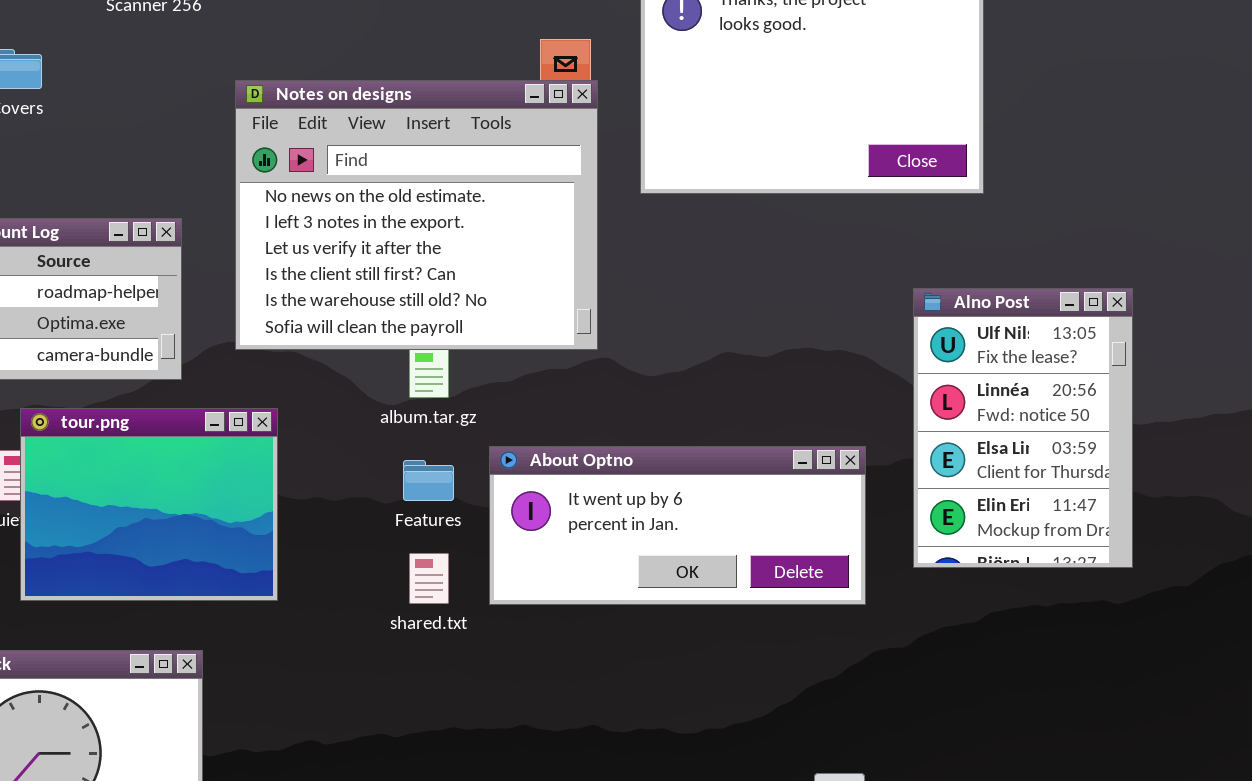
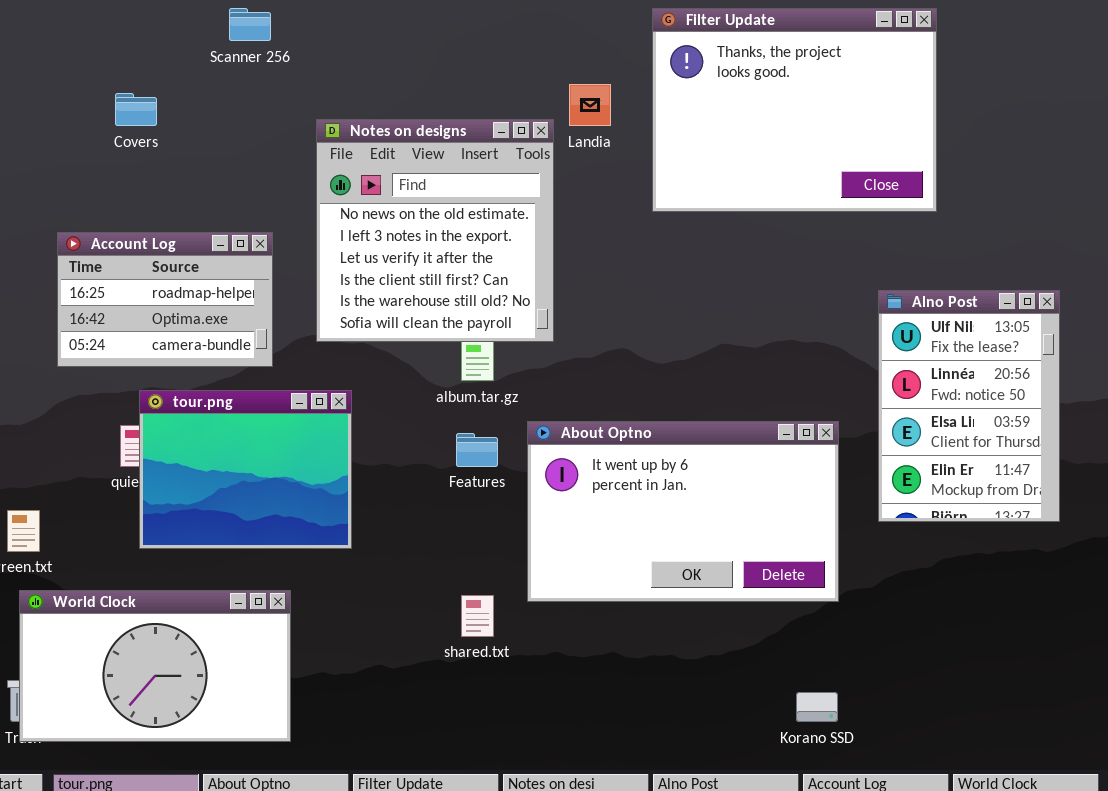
Notes on designs: [235,80,598,350] -> [316,119,554,342], resized
About Optno: [489,446,866,605] -> [527,421,839,602], resized
shared.txt: [409,553,449,604] -> [461,595,494,637], moved

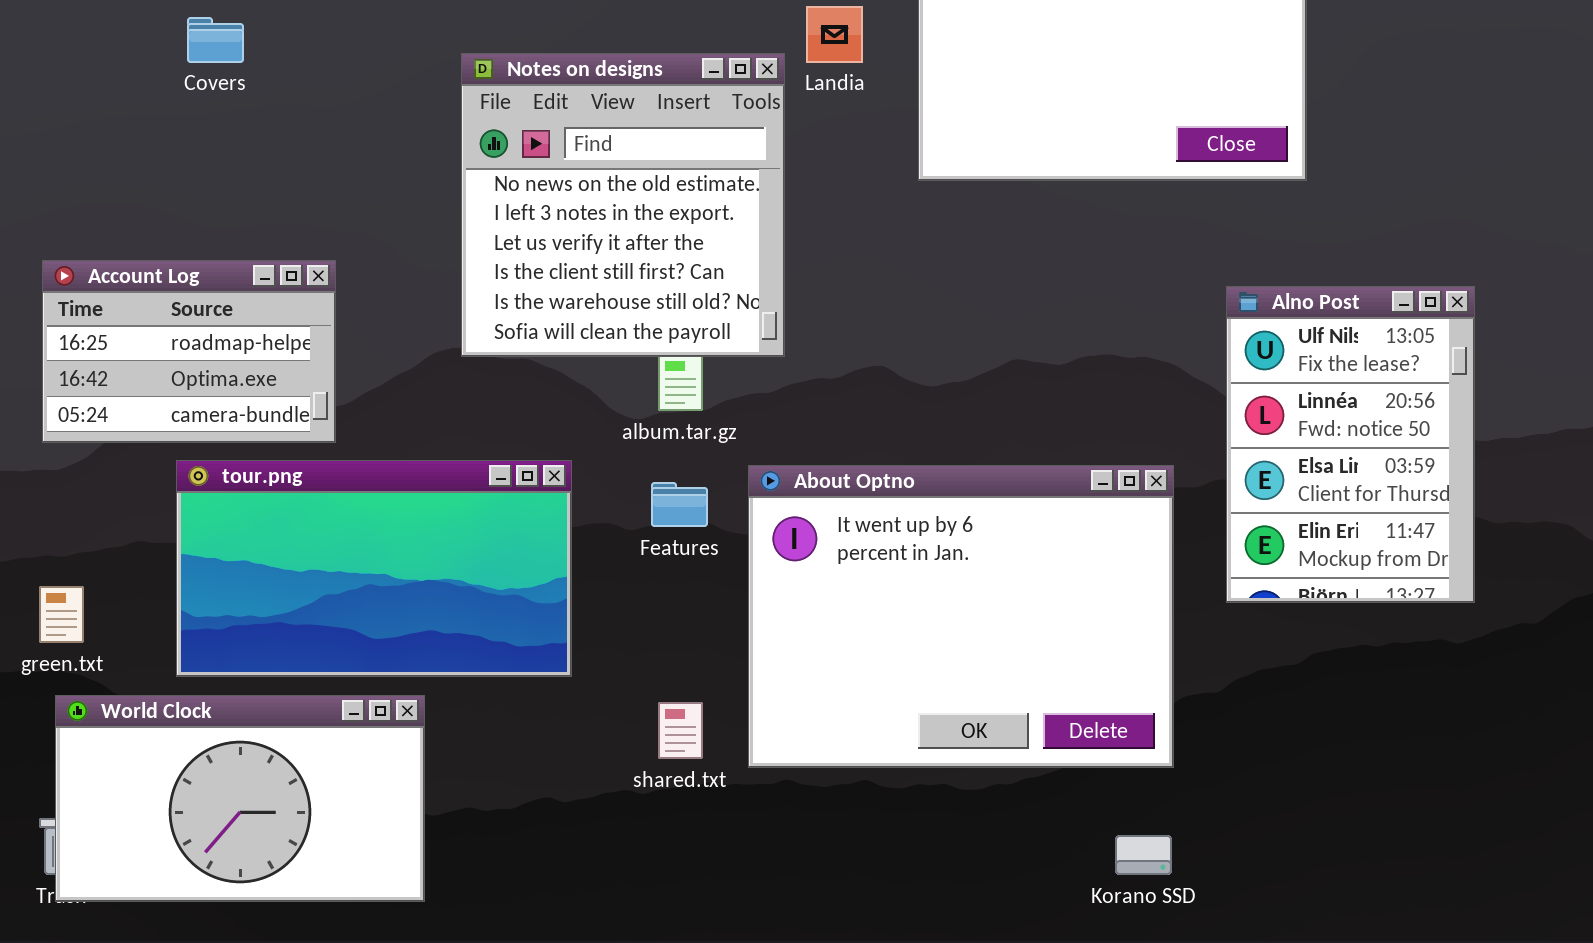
Account Log: [57,232,273,367] -> [42,260,336,443], moved
tour.png: [139,390,352,549] -> [176,460,572,677], moved, resized
About Optno: [527,421,839,602] -> [748,465,1174,768], resized

